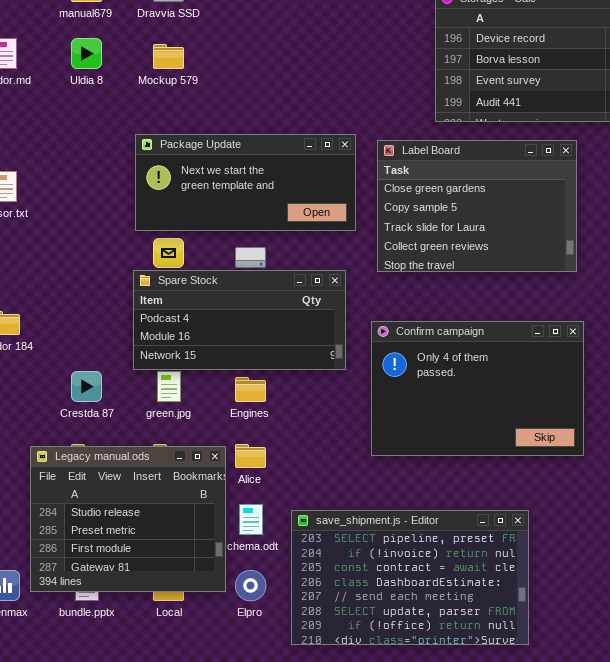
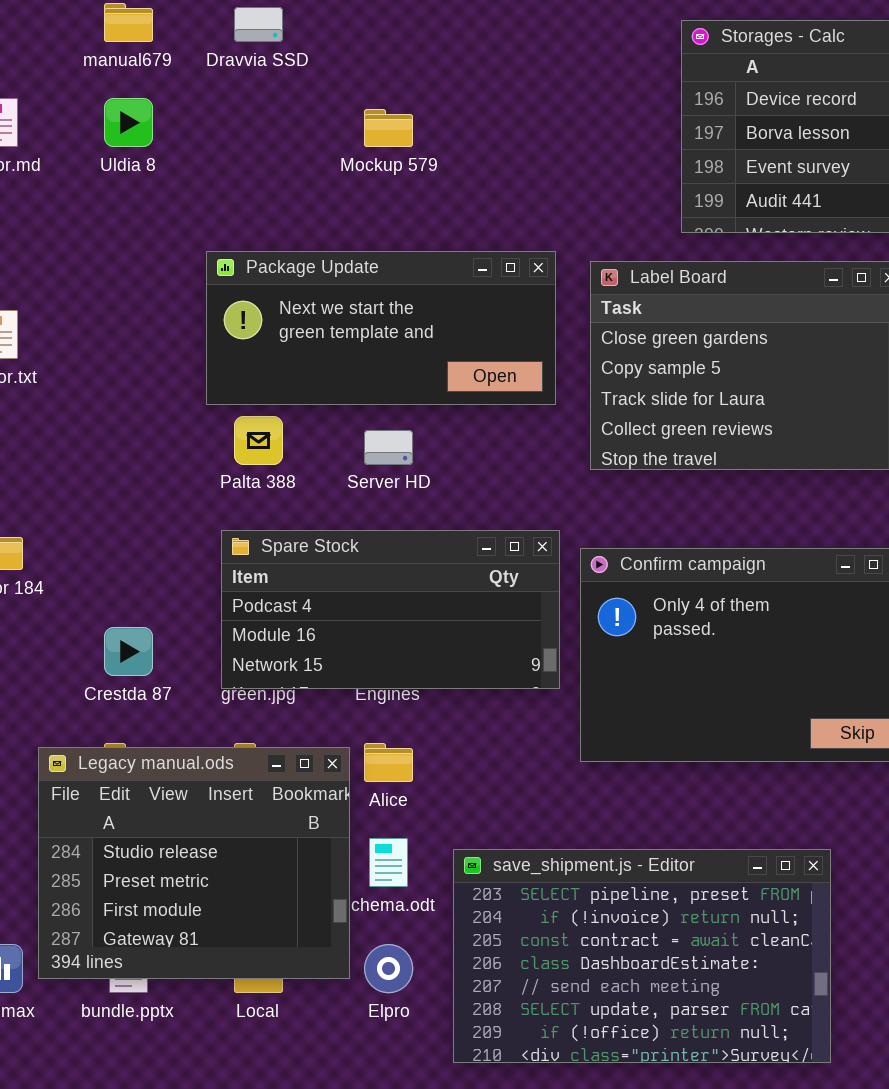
Mockup 579: [153,44,184,69] -> [364,109,413,147], moved
Spare Stock: [133,270,346,370] -> [221,530,560,689], moved

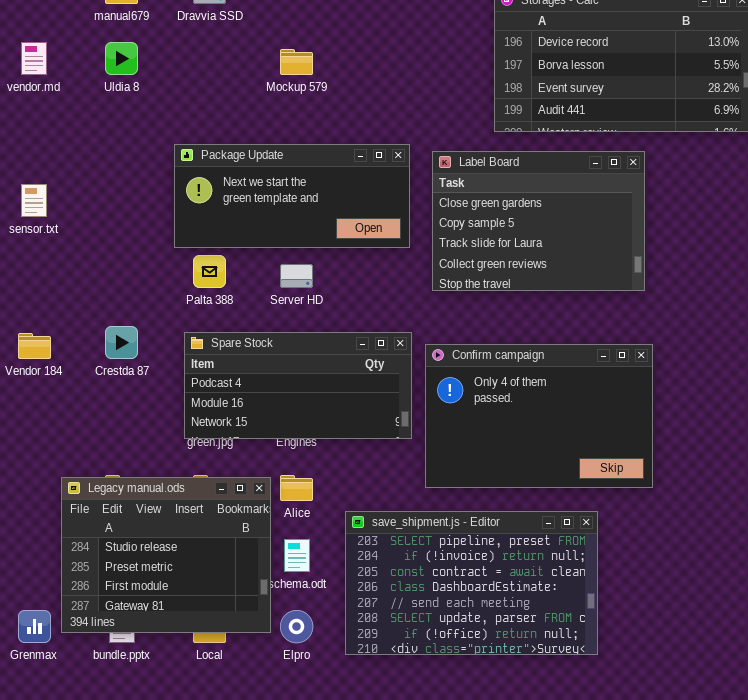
Crestda 87: [104,627,153,676] -> [105,326,138,359], moved
save_shipment.js - Editor: [453,849,831,1063] -> [345,511,598,655], moved

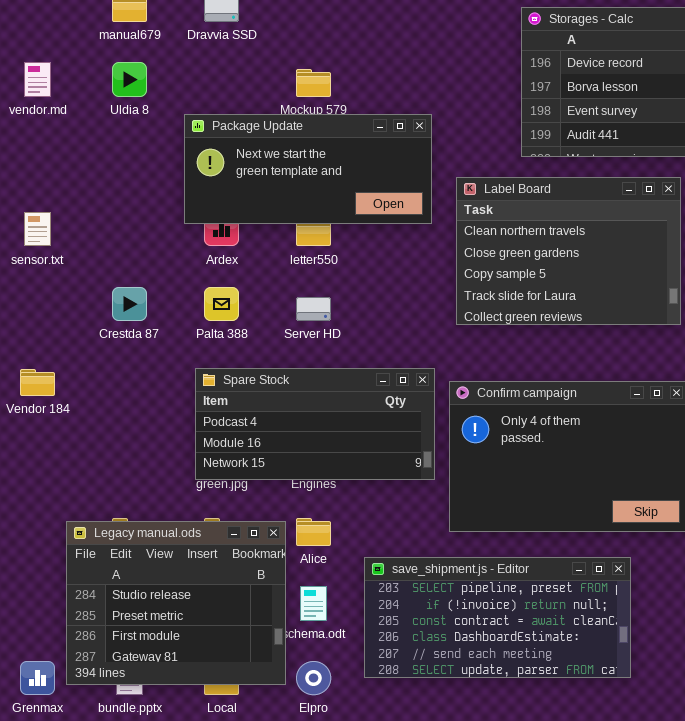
Package Update: [174,144,410,248] -> [184,114,432,224], moved
Label Board: [432,151,645,291] -> [456,177,681,325], scrolled up 1 row
Crestda 87: [105,326,138,359] -> [112,287,147,321], moved
save_shipment.js - Editor: [345,511,598,655] -> [364,557,631,678], resized

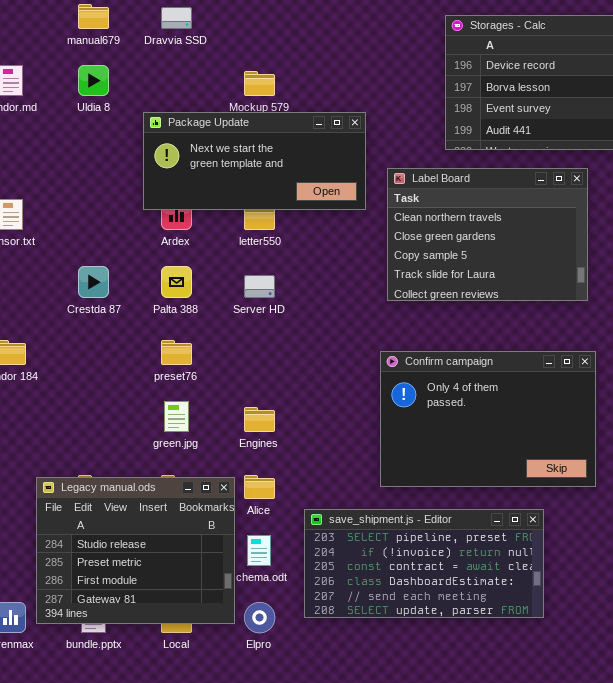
Spare Stock: [195,368,435,480] -> none, closed

